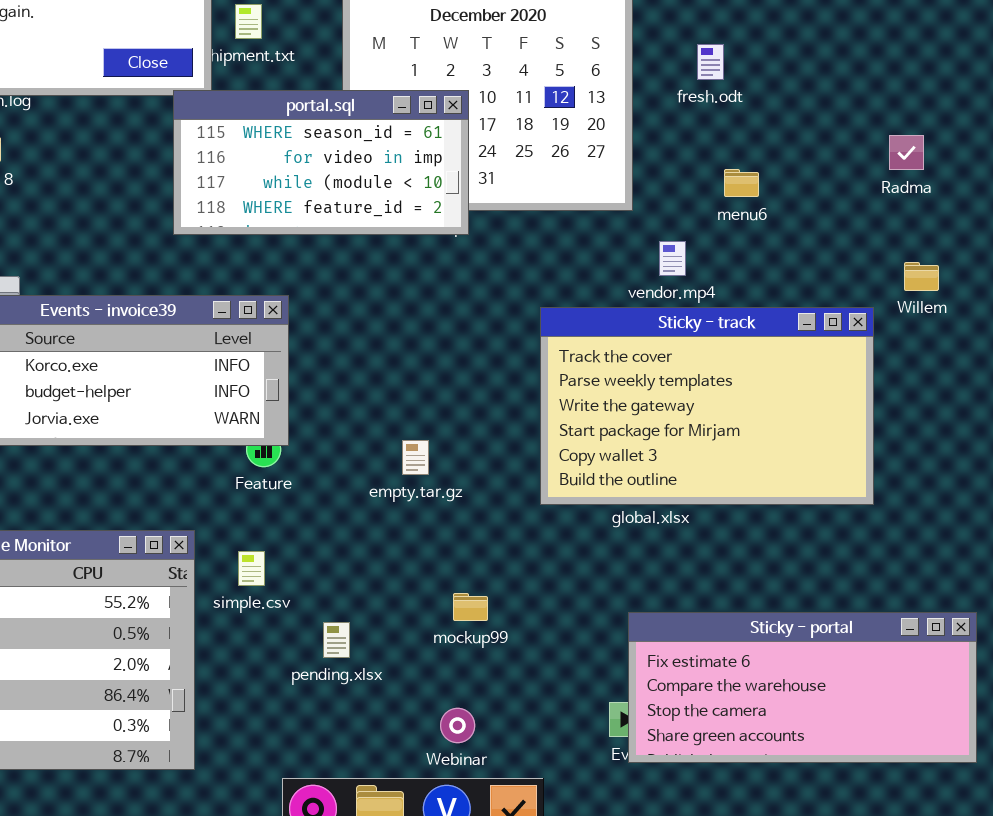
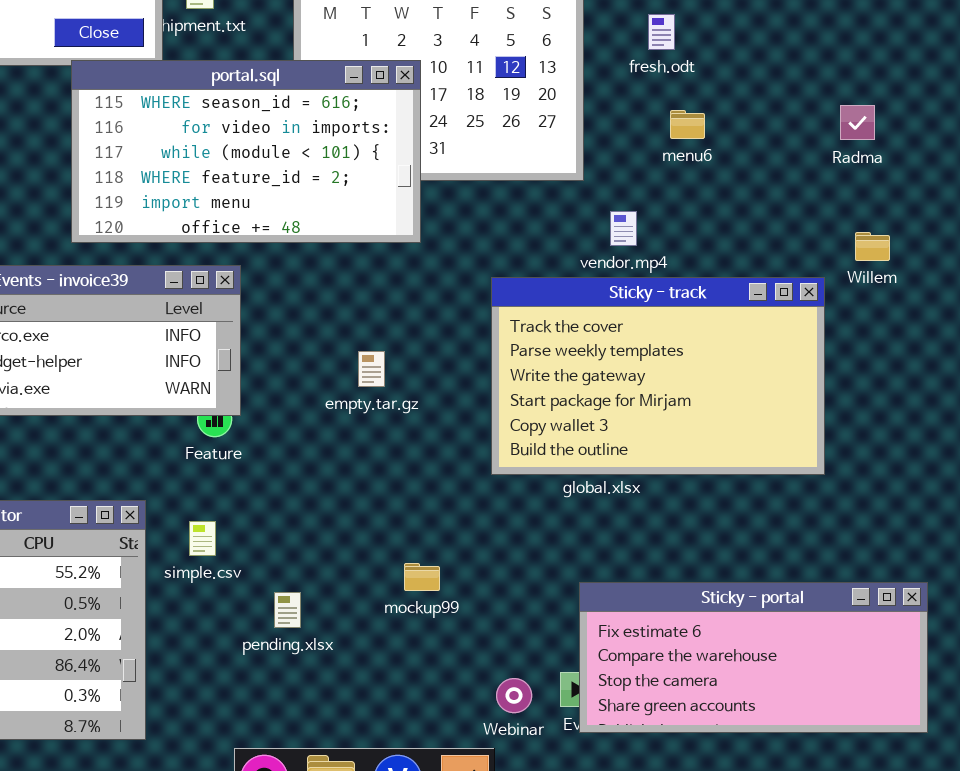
portal.sql: [173,90,469,235] -> [71,60,421,243], resized
menu6: [724,169,759,197] -> [670,110,705,139], moved
empty.tar.gz: [402,440,429,475] -> [358,351,385,387], moved
Webinar: [440,708,475,743] -> [496,678,532,713], moved

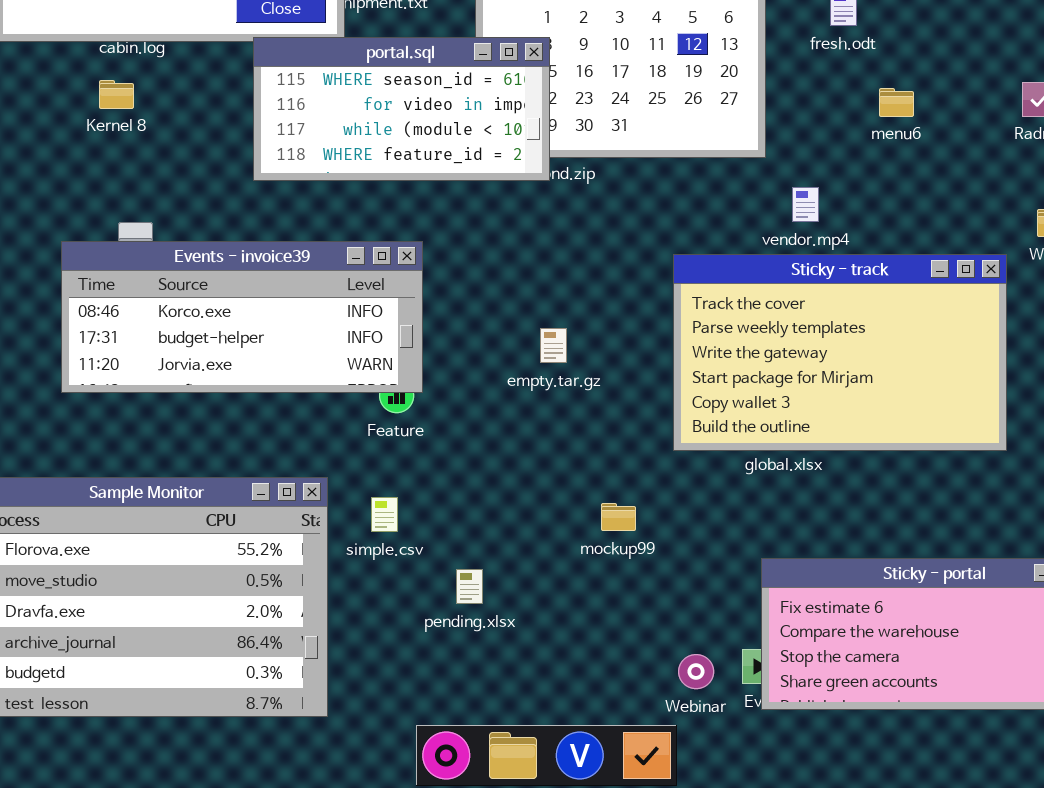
portal.sql: [71,60,421,243] -> [253,37,550,181], resized
menu6: [670,110,705,139] -> [879,88,914,117], moved
mockup99: [404,563,440,591] -> [601,503,636,531], moved

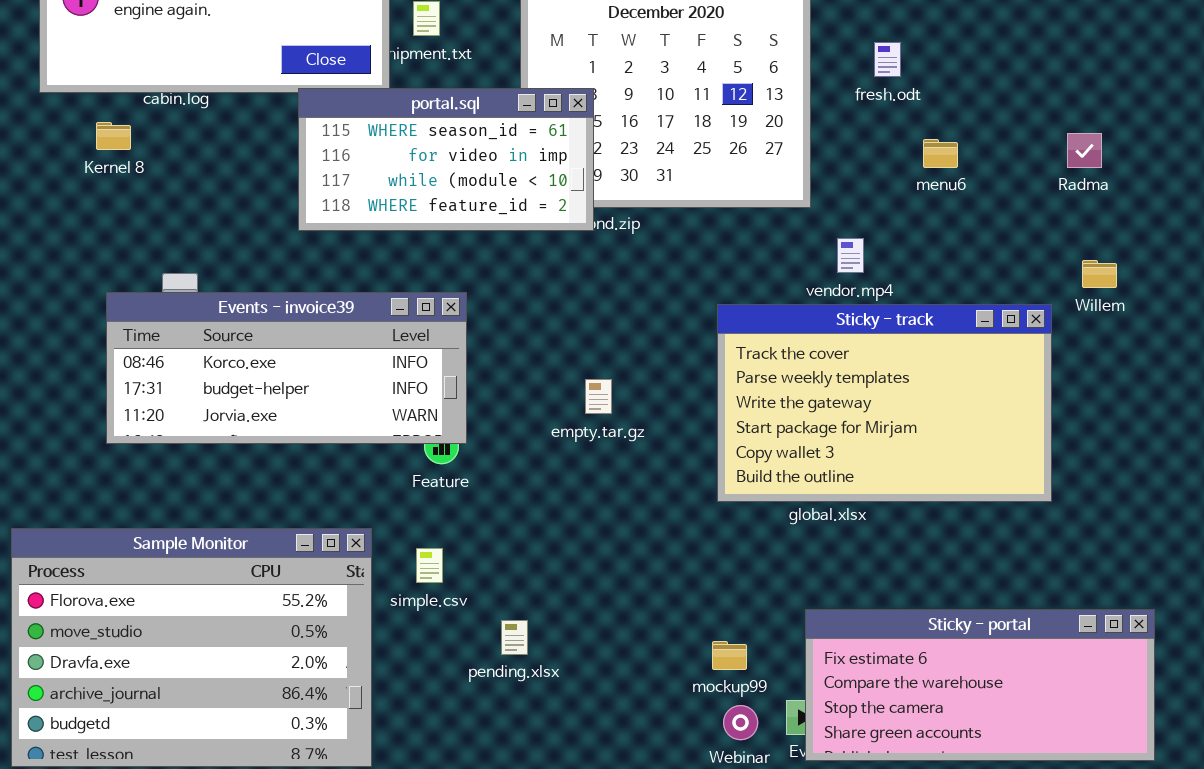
Kernel 8: [99,80,134,109] -> [96,122,131,150], moved
mockup99: [601,503,636,531] -> [712,641,747,670], moved

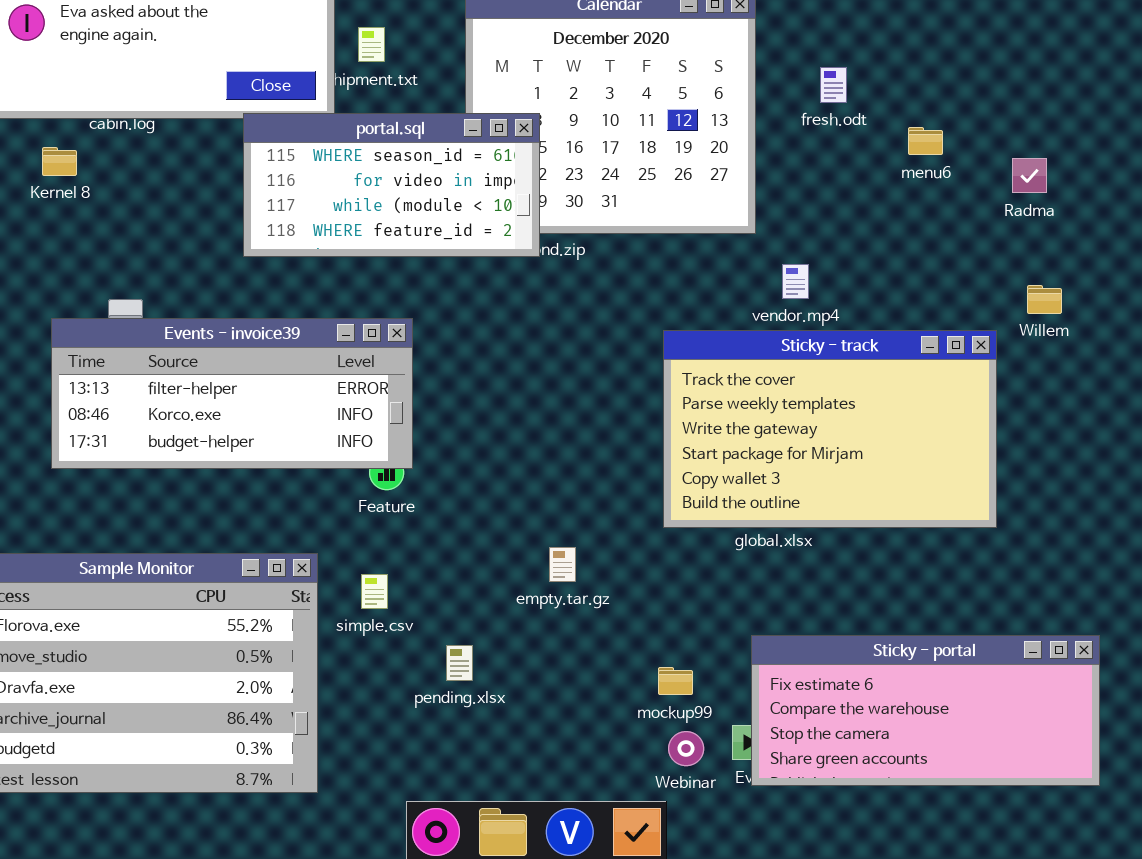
menu6: [923,139,958,168] -> [908,127,943,155], moved
Events - invoice39: [106,292,467,444] -> [51,318,413,469], scrolled up 1 row
empty.tar.gz: [585,379,612,414] -> [549,547,576,582], moved

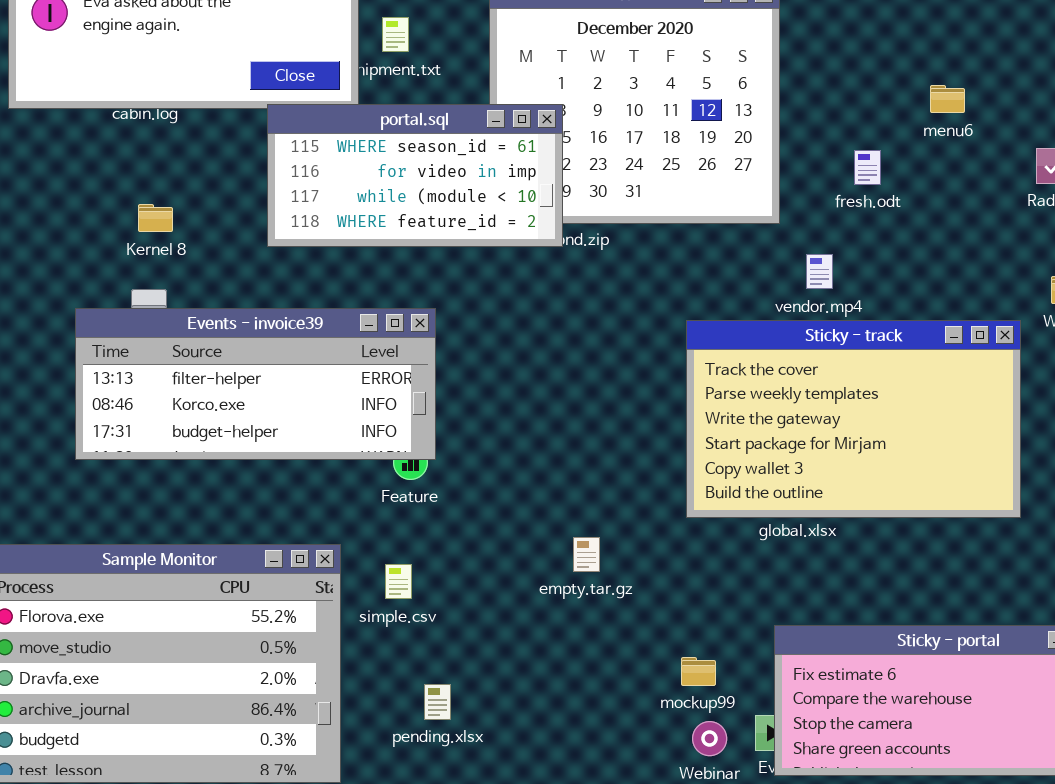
fresh.odt: [820,67,847,103] -> [854,150,881,185], moved
menu6: [908,127,943,155] -> [930,85,965,113], moved
Kernel 8: [42,147,77,176] -> [138,204,173,232], moved
pending.xlsx: [446,645,473,681] -> [424,684,451,720], moved

